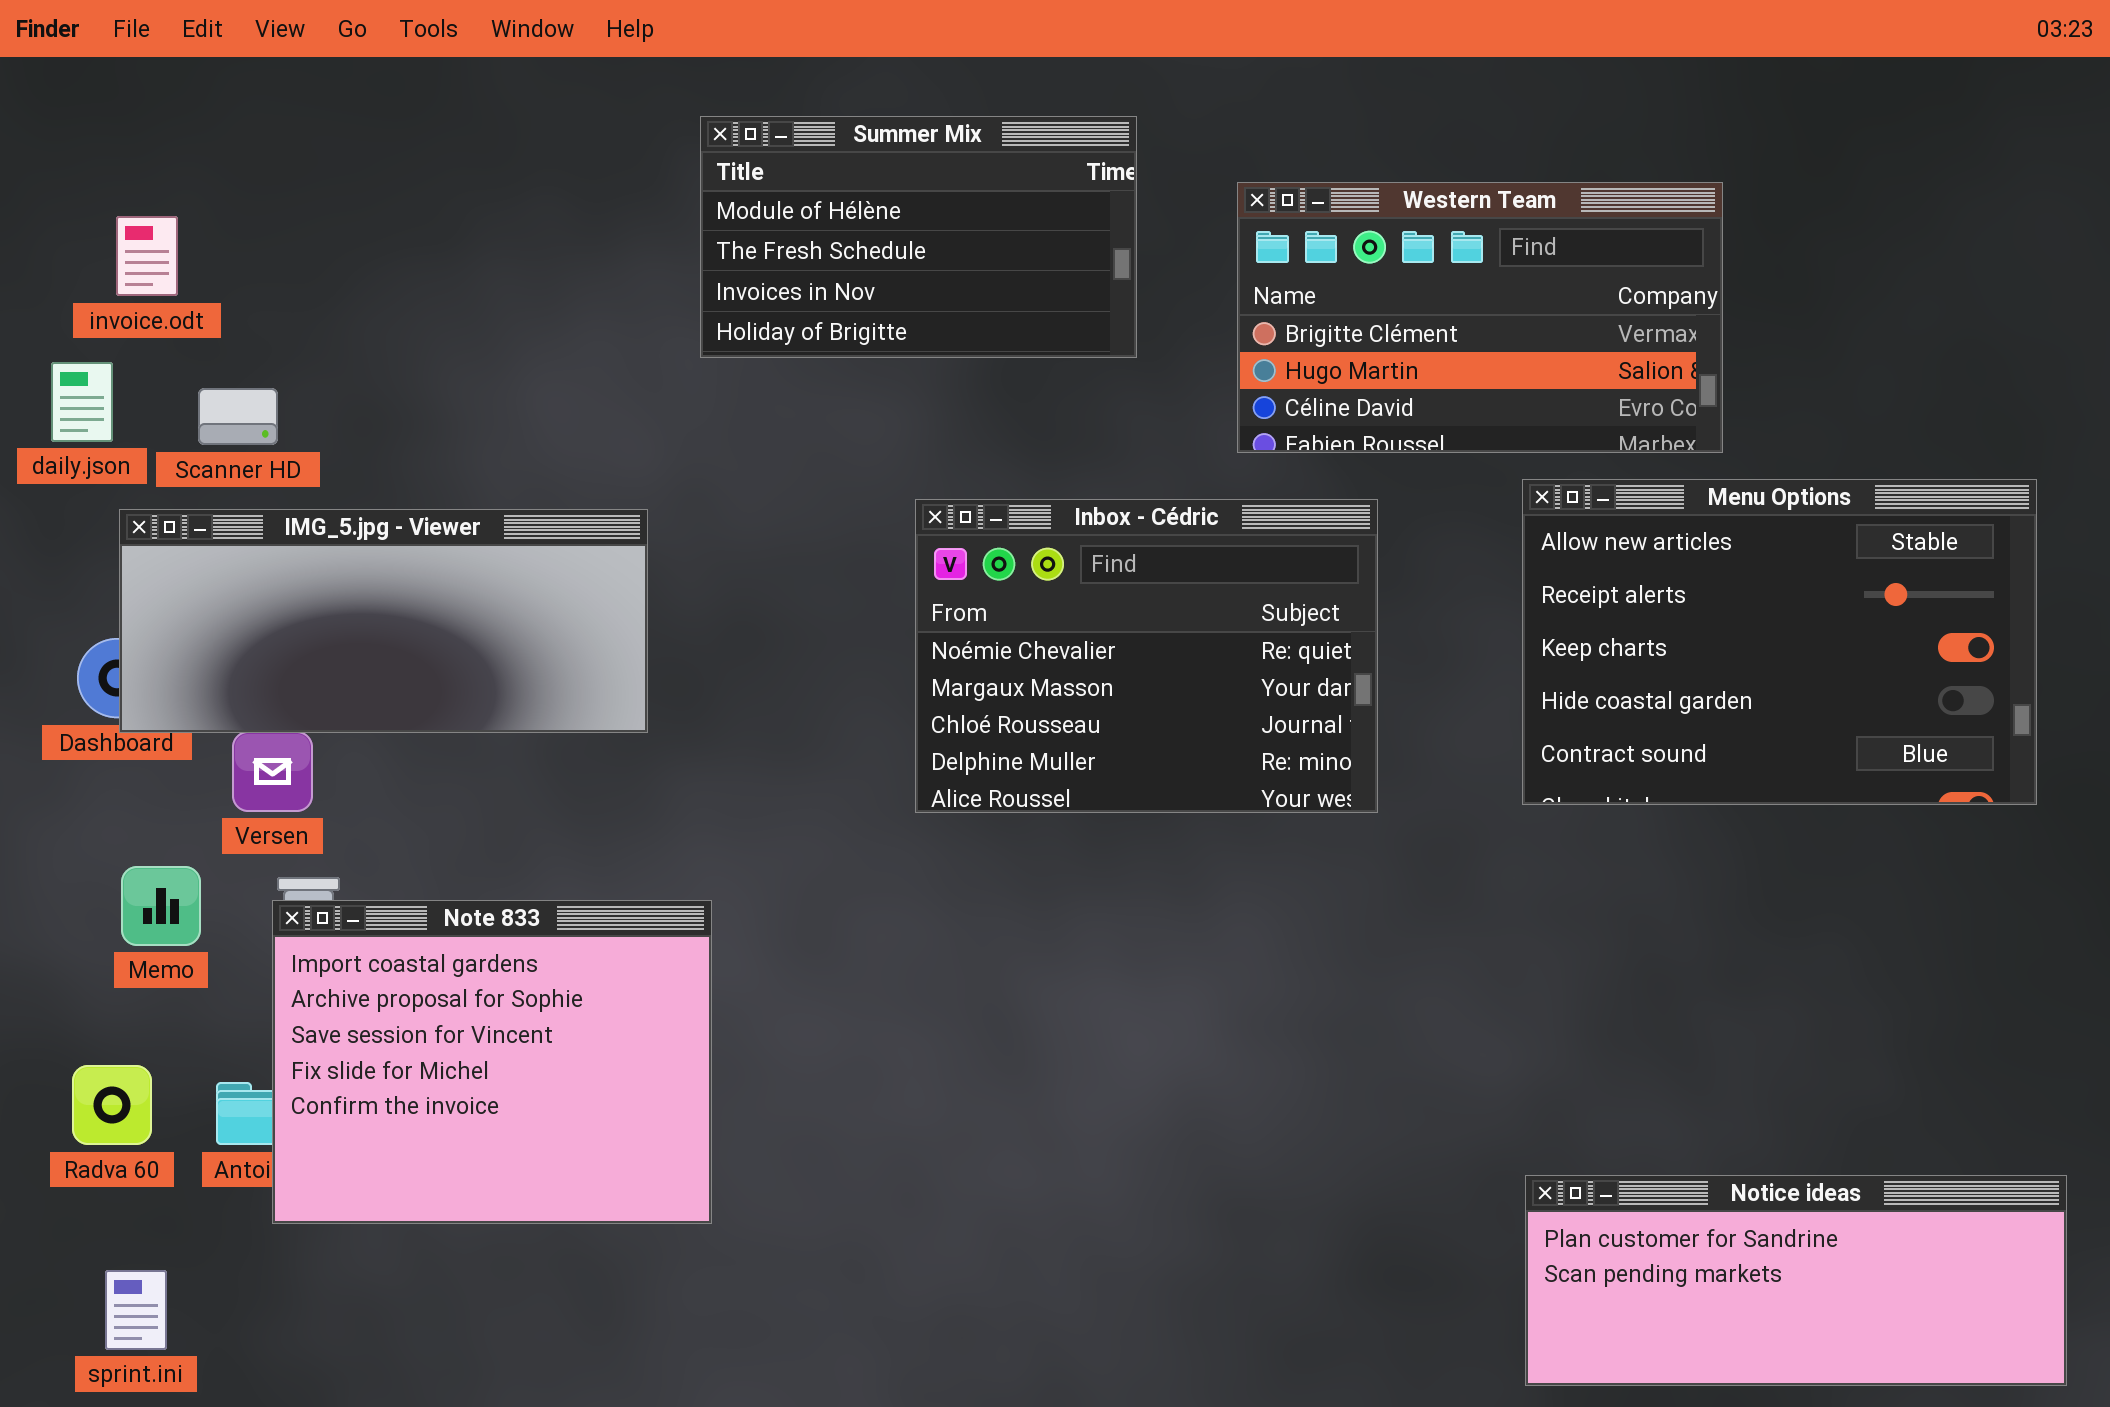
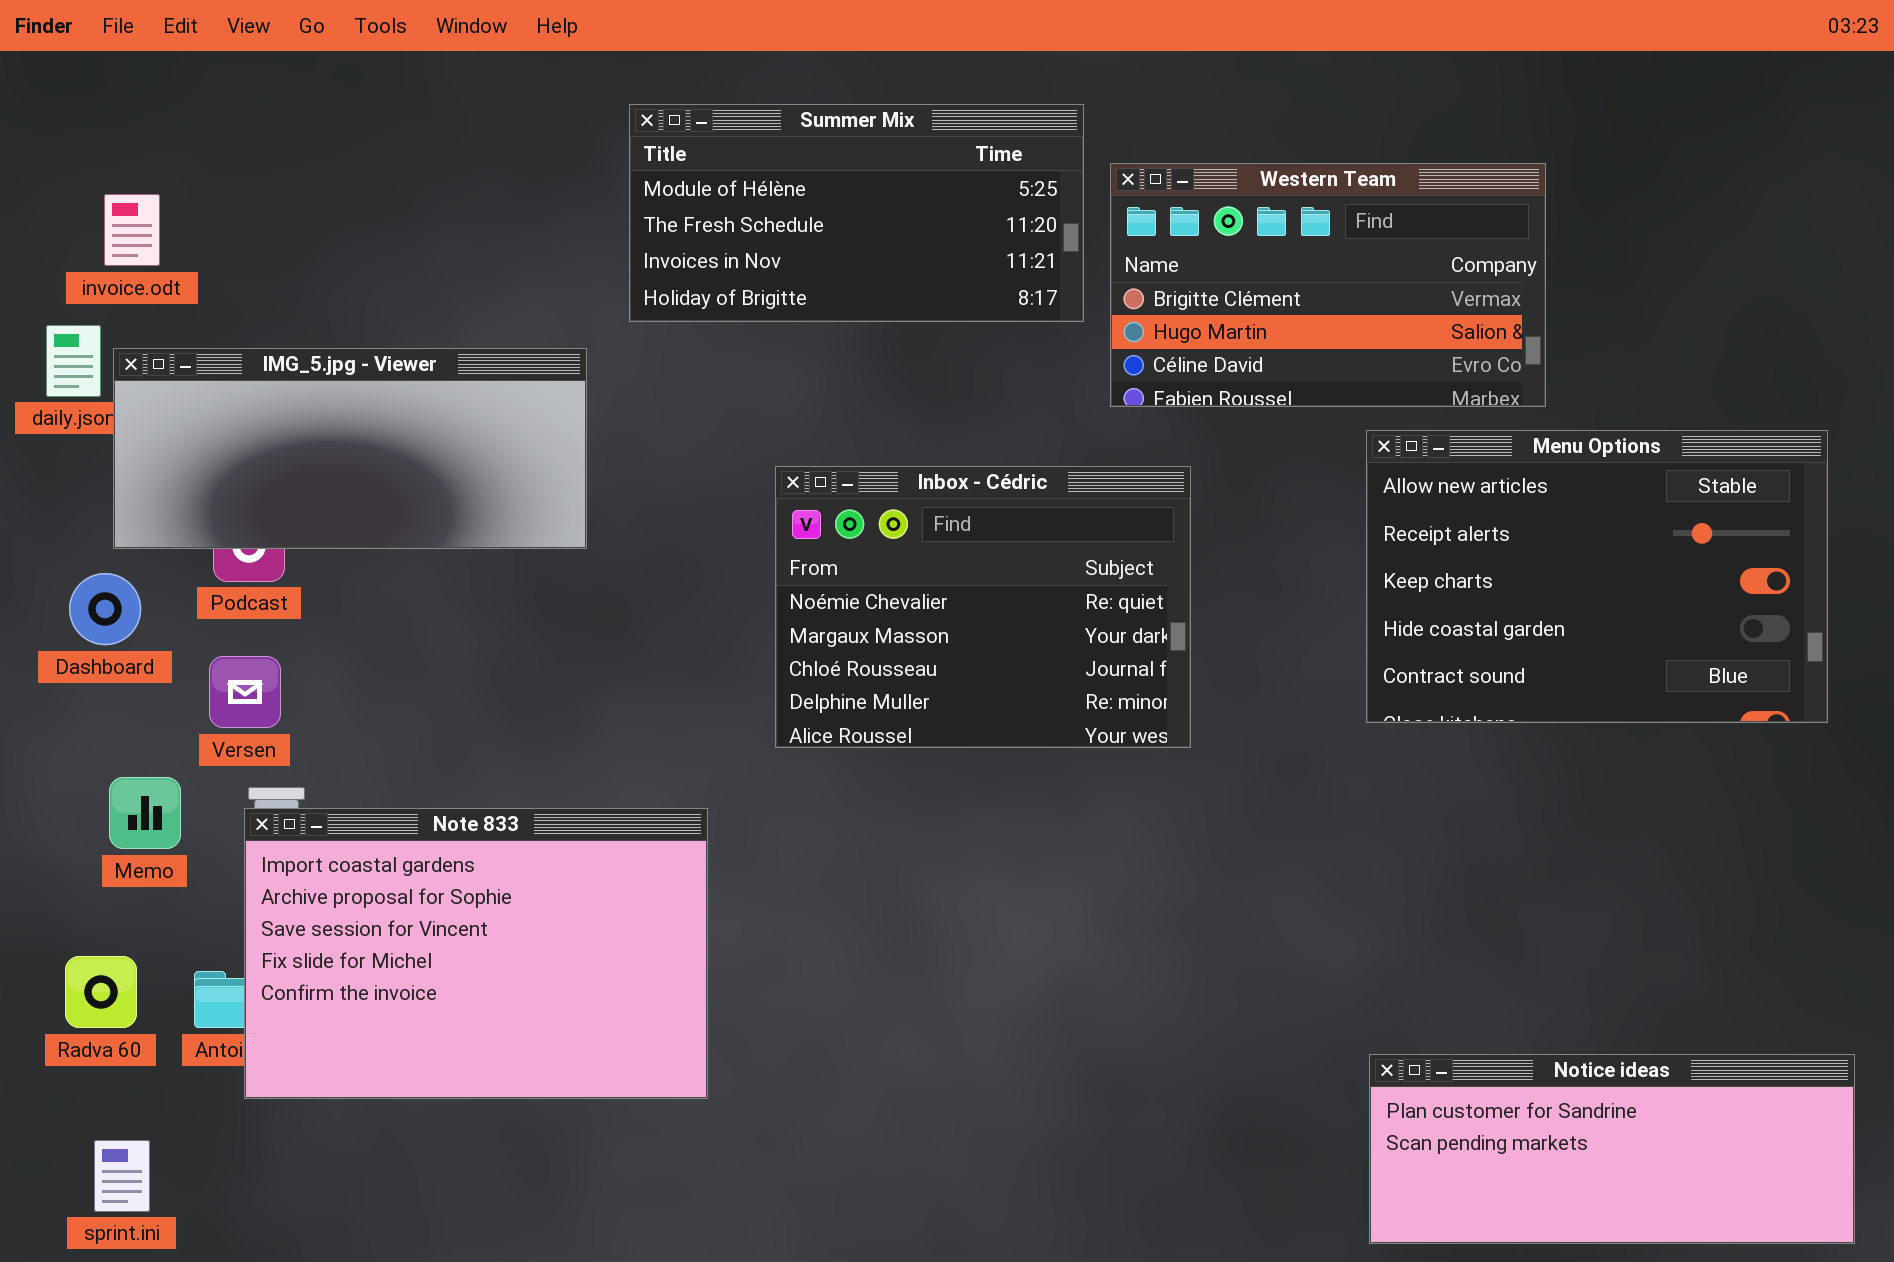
Summer Mix: [700,116,1137,358] -> [629,104,1084,322], resized
Inbox - Cédric: [915,499,1378,813] -> [775,466,1191,748], moved
IMG_5.jpg - Viewer: [119,509,648,733] -> [113,348,587,549], moved
Note 833: [272,900,712,1224] -> [244,808,708,1099], resized

